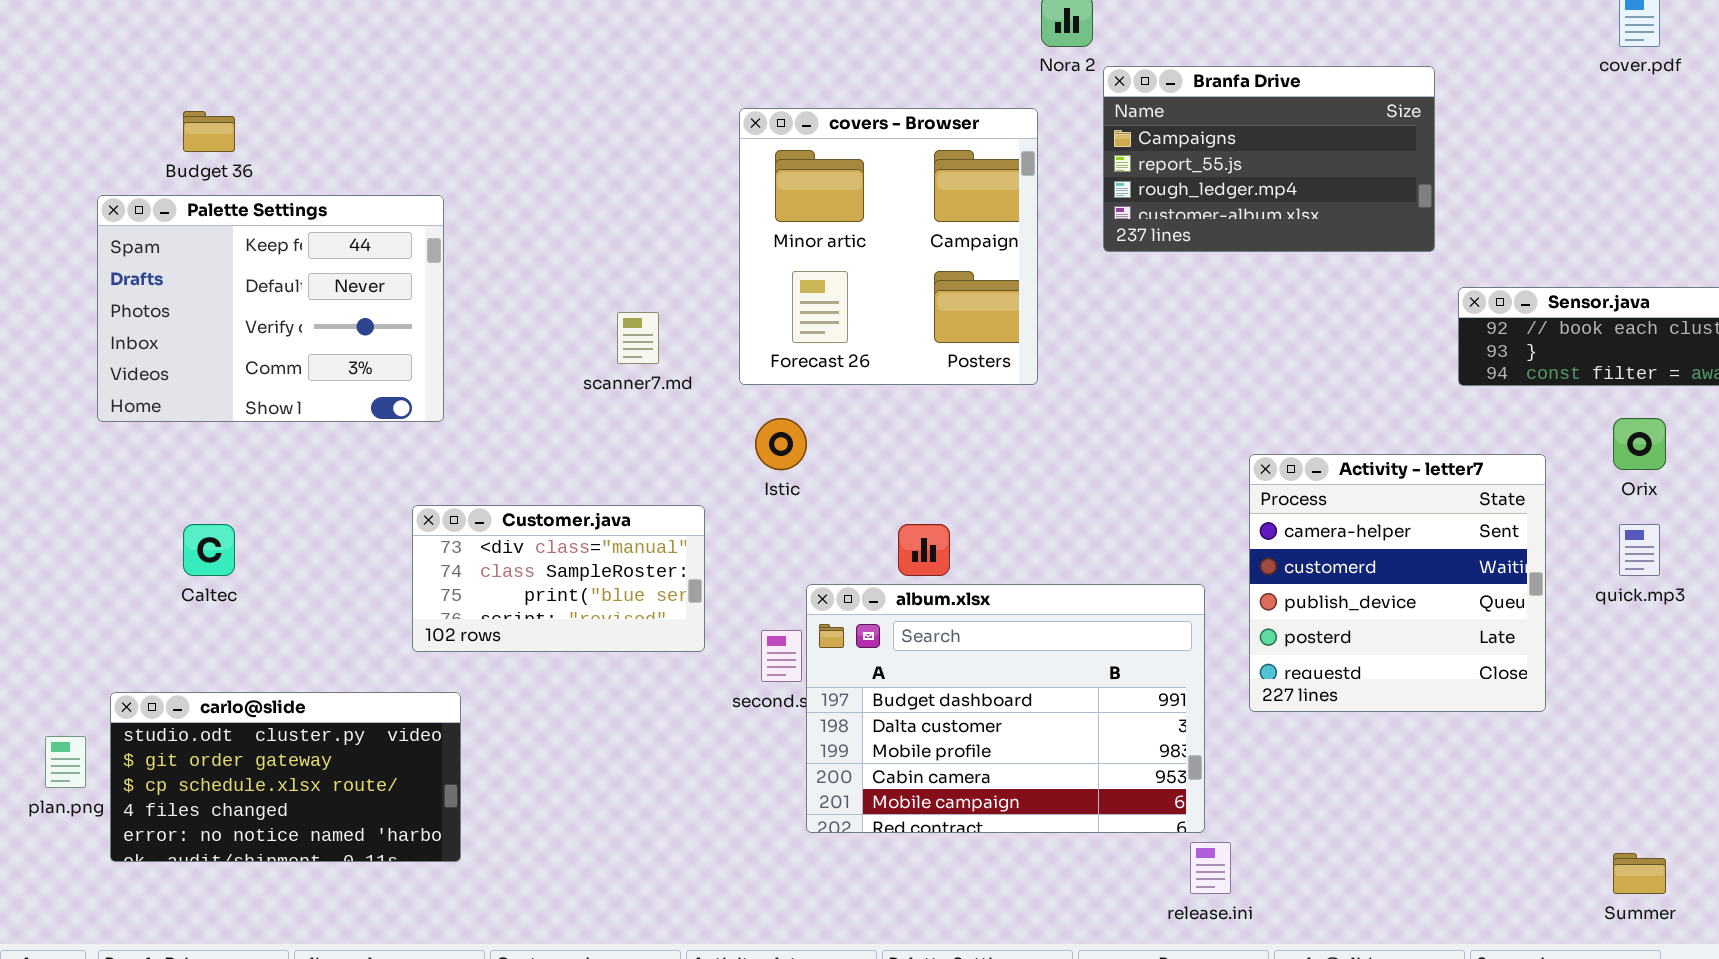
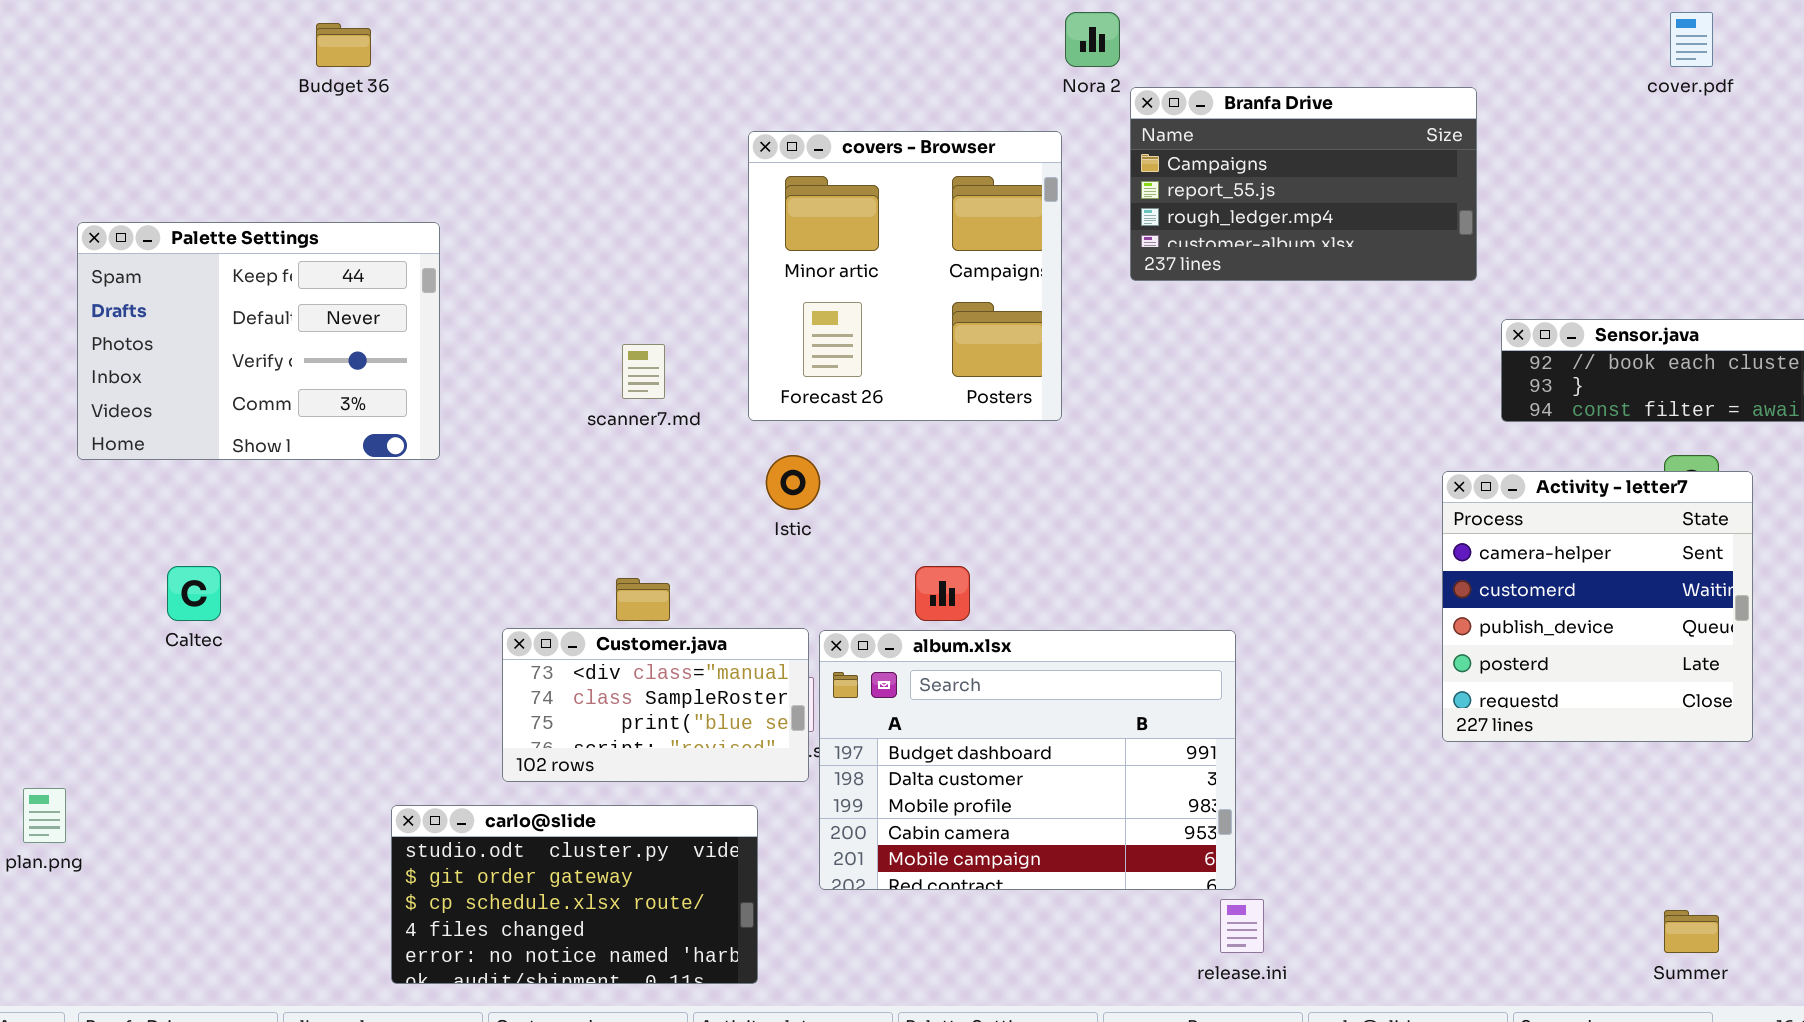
Budget 36: [183,111,235,152] -> [316,23,371,67], moved
Activity - letter7: [1249,454,1546,712] -> [1442,471,1753,742], moved
Customer.java: [412,505,705,652] -> [502,628,809,782], moved
carlo@slide: [110,692,461,862] -> [391,805,758,984], moved

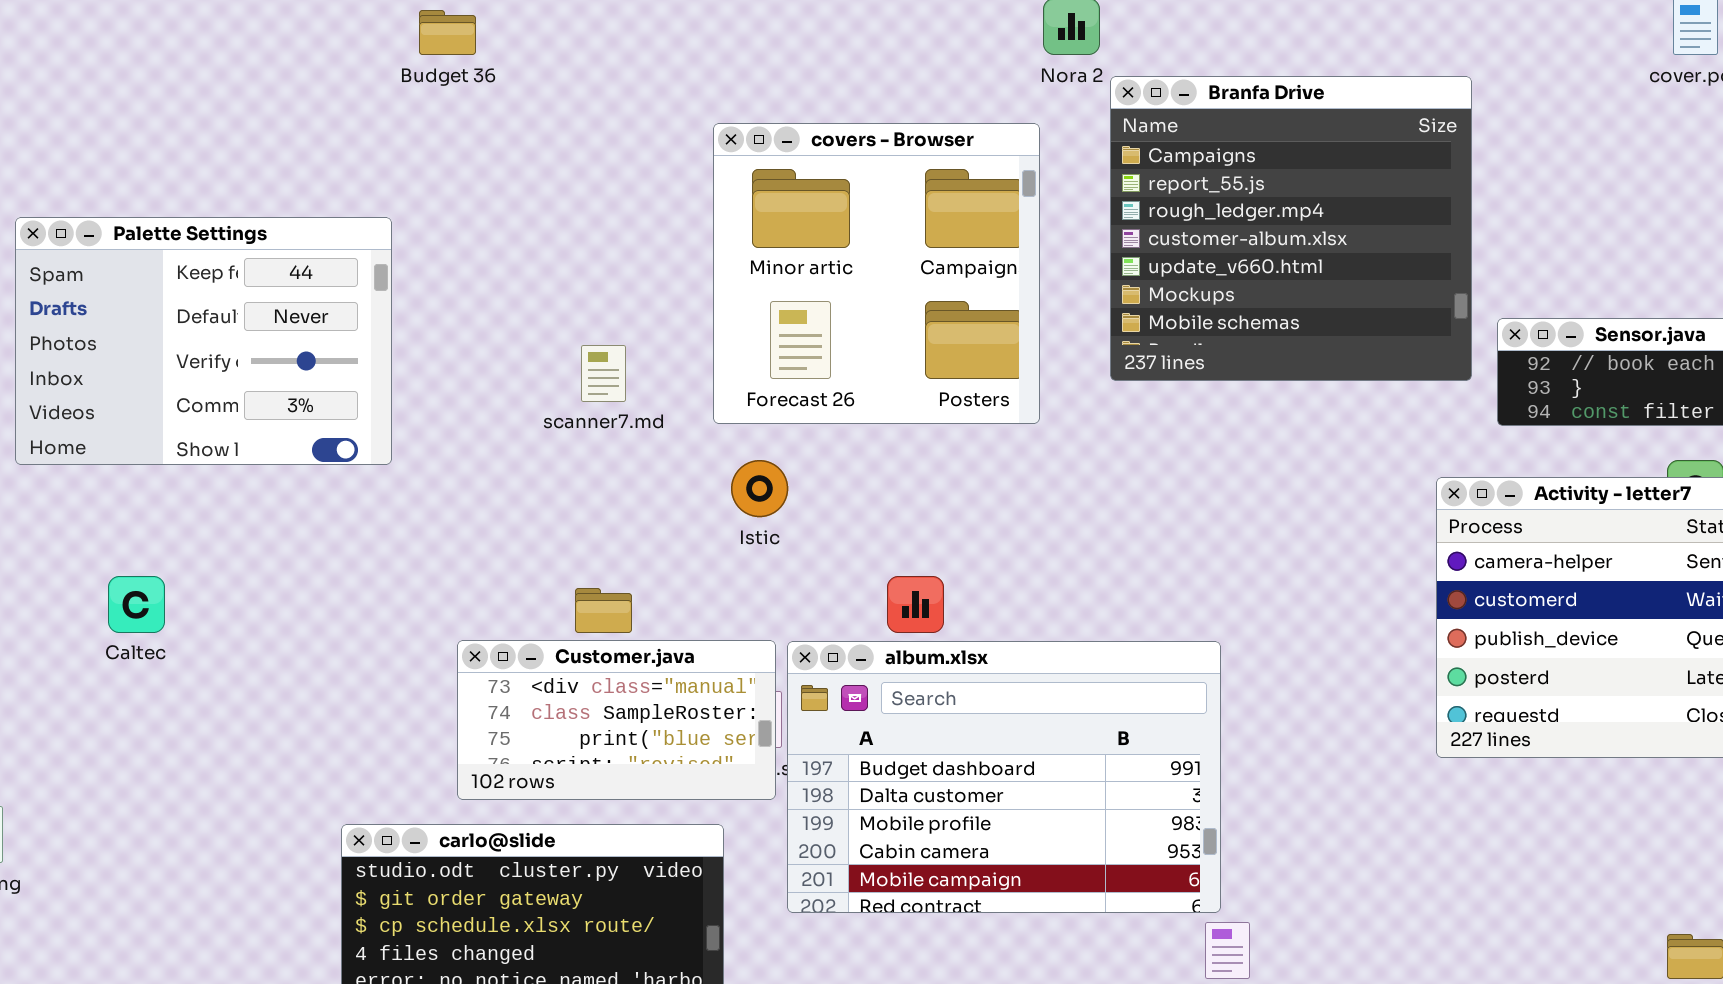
Budget 36: [316,23,371,67] -> [419,10,476,55], moved
Branfa Drive: [1130,87,1477,281] -> [1110,76,1472,381], resized

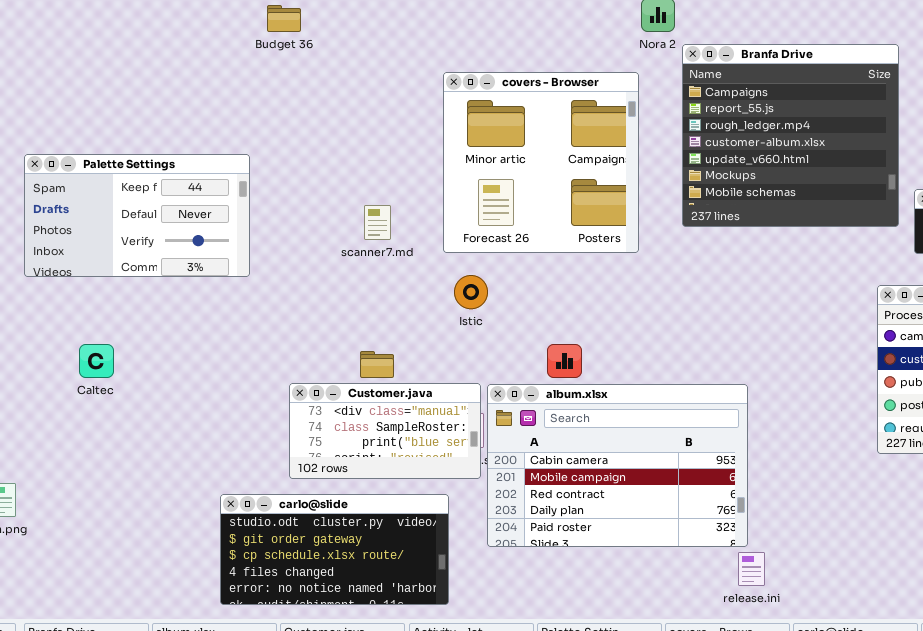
Palette Settings: [15,217,392,465] -> [24,154,250,277], resized
album.xlsx: [787,641,1221,913] -> [487,384,748,547], scrolled down 3 rows

